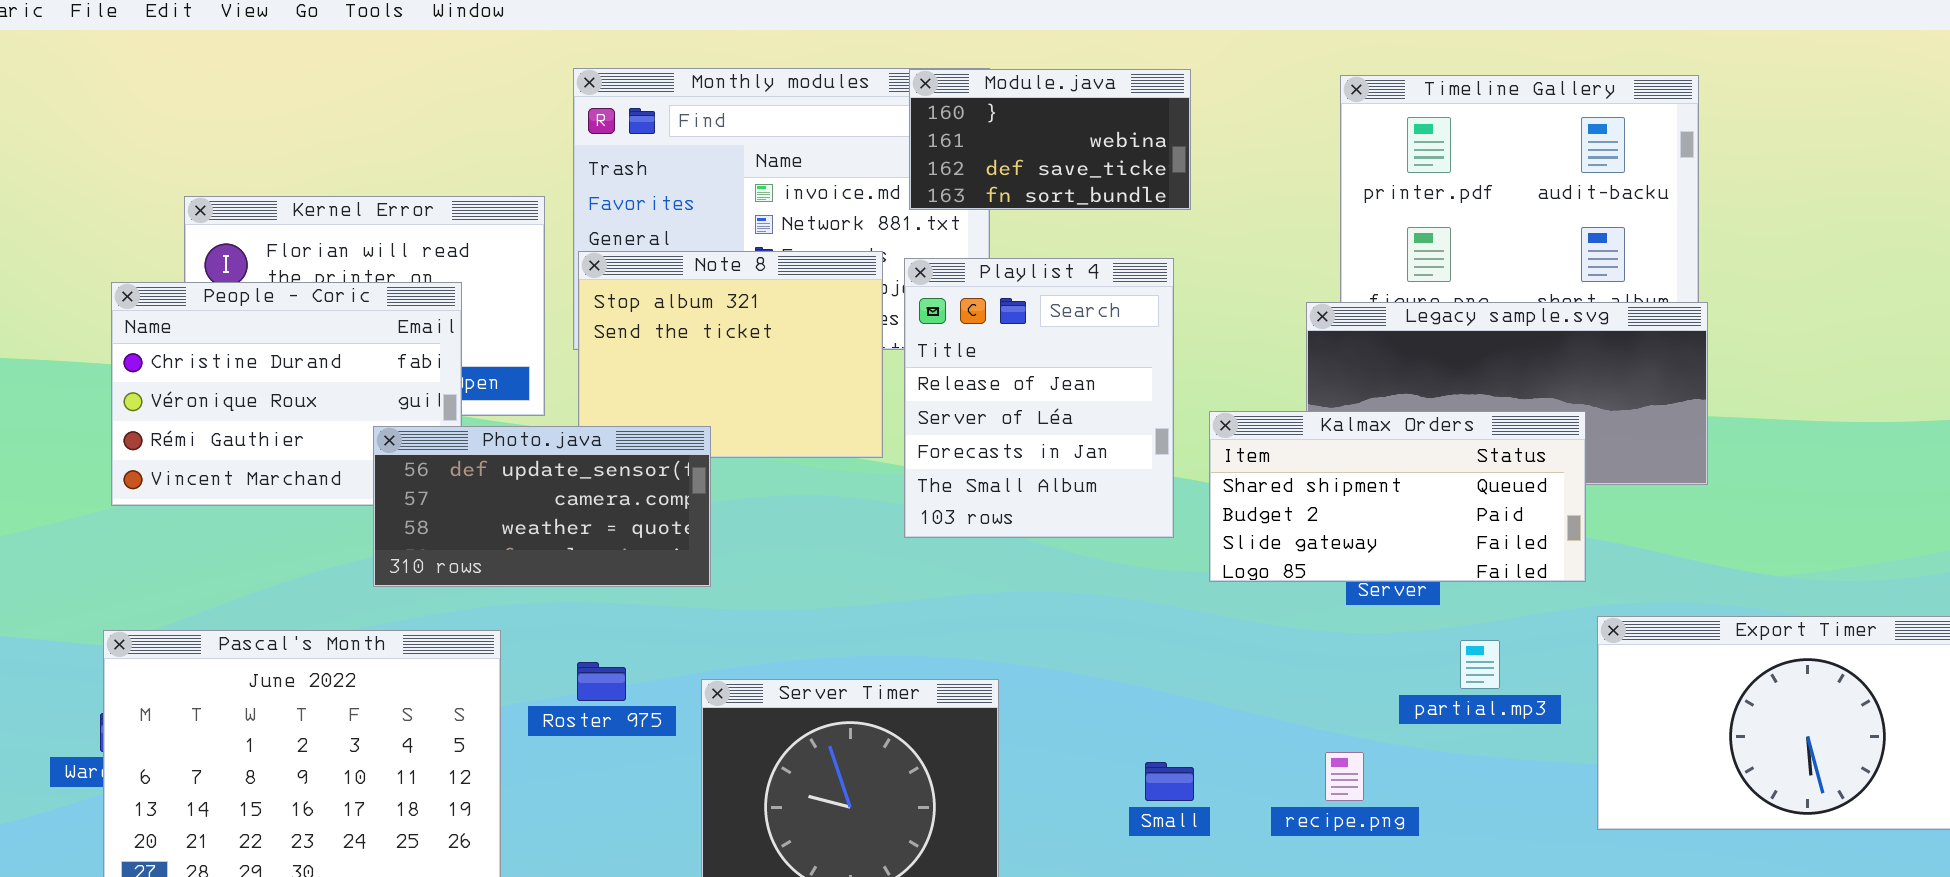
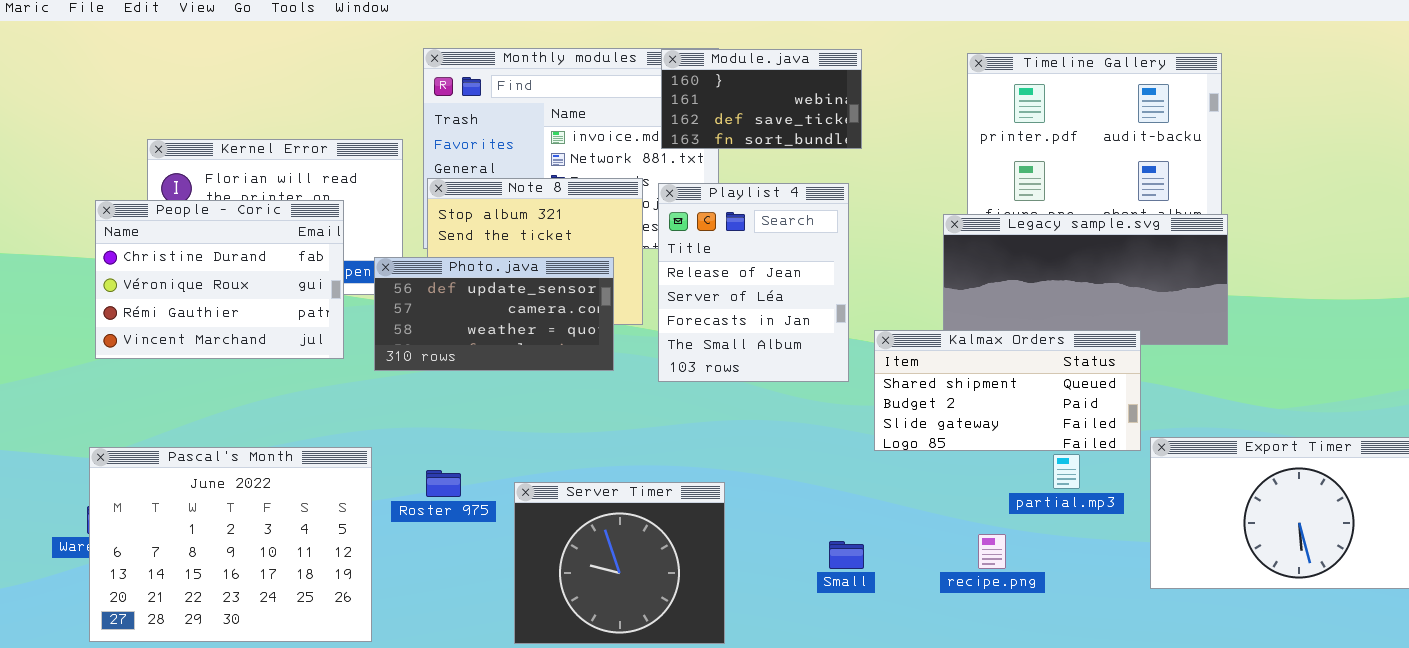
Kalmax Orders: [1209,411,1586,582] -> [874,330,1141,451], moved
Photo.java: [373,426,711,587] -> [374,257,614,371], moved
recipe.png: [1325,752,1364,801] -> [978,534,1006,569], moved

